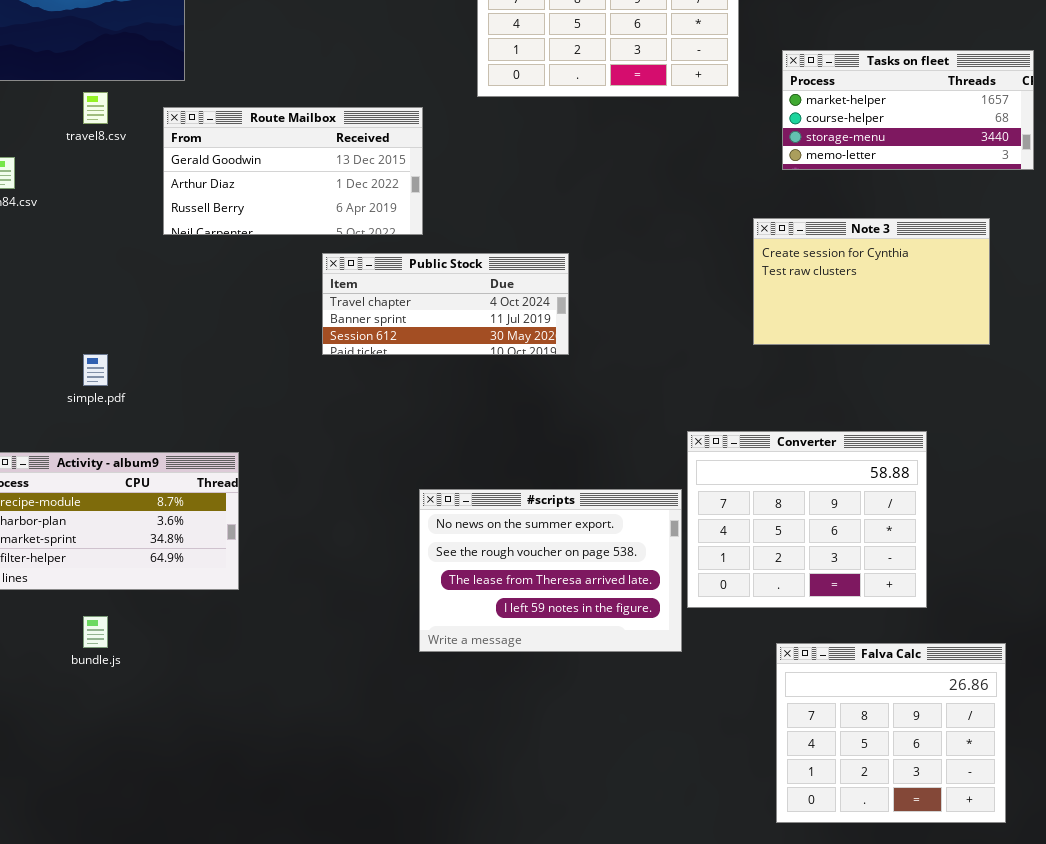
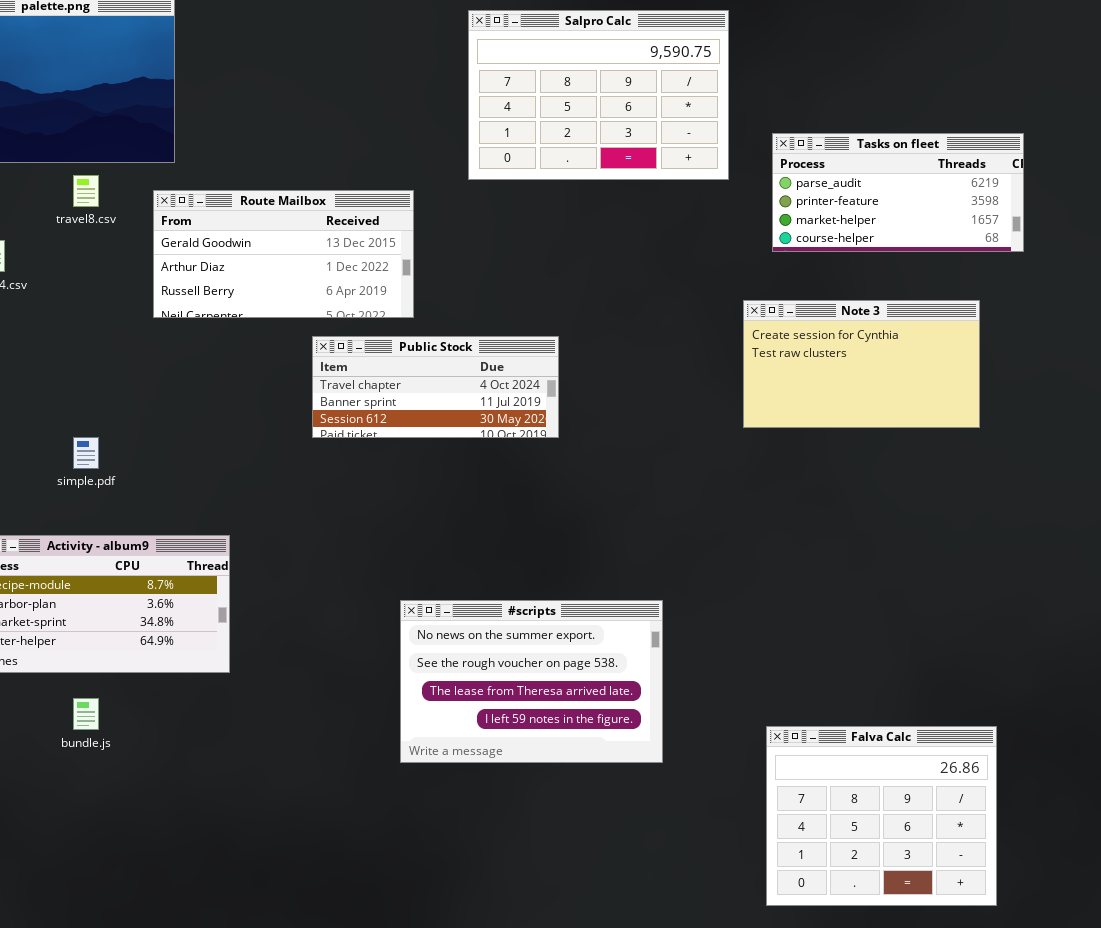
Tasks on fleet: [782,50,1034,170] -> [772,133,1024,252], scrolled up 2 rows
Converter: [687,431,927,608] -> none, closed
#scripts: [419,489,682,652] -> [400,600,663,763], moved

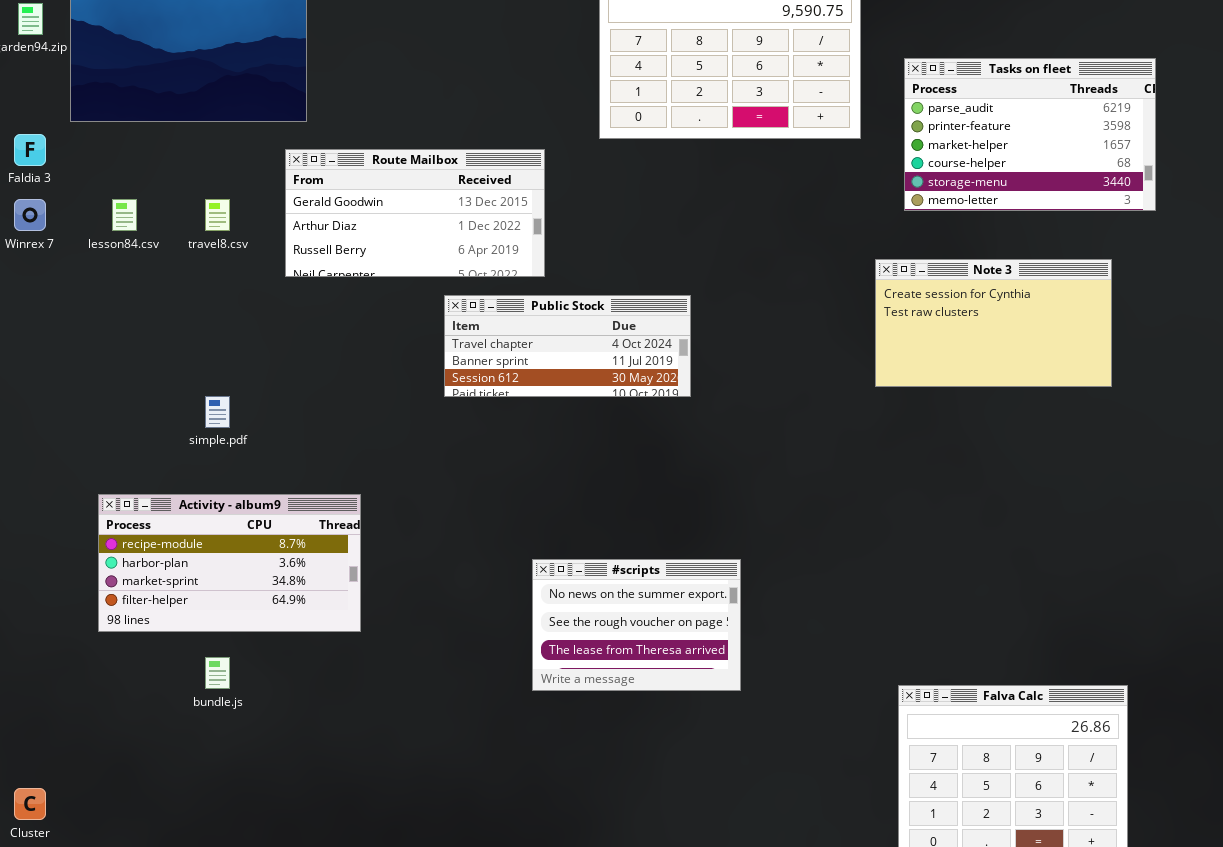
Tasks on fleet: [772,133,1024,252] -> [904,58,1156,211], resized
travel8.csv: [73,175,99,207] -> [205,199,230,231], moved
#scripts: [400,600,663,763] -> [532,559,741,691], resized

